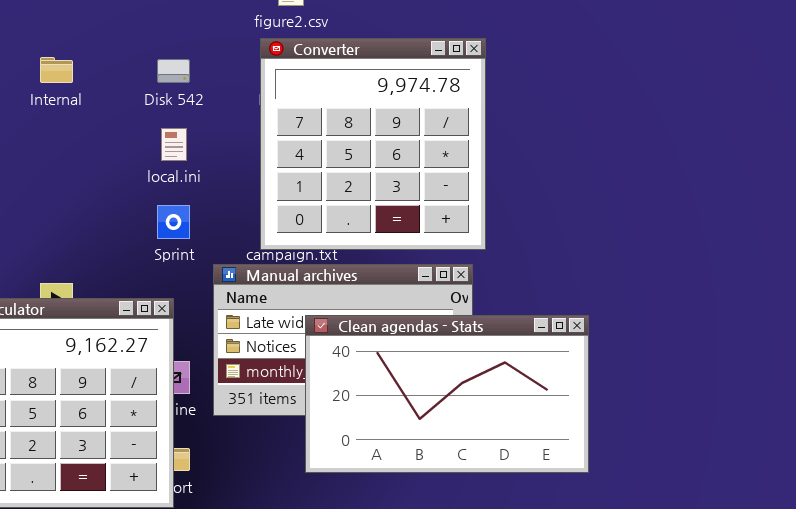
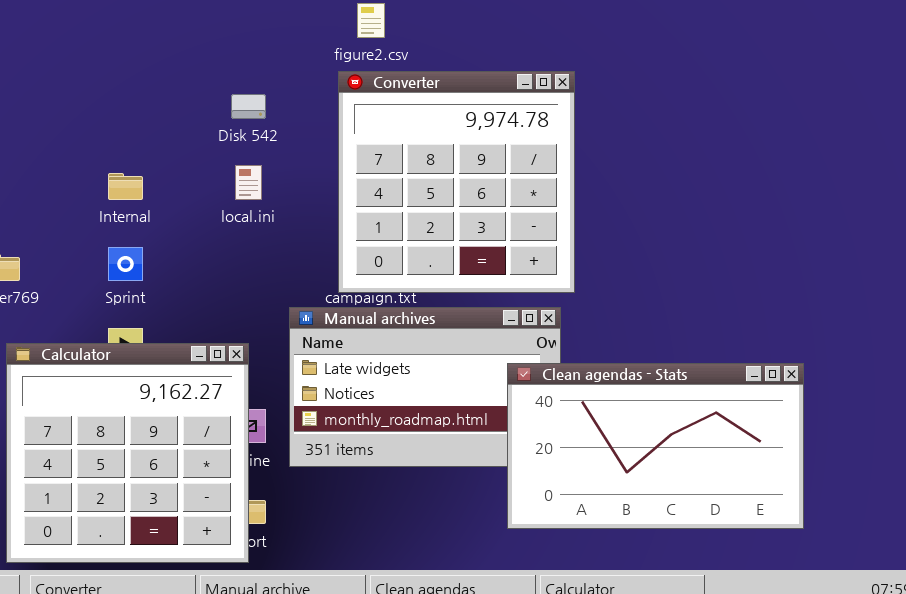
Internal: [40,57,73,83] -> [108,173,143,200], moved
Sprint: [157,205,190,239] -> [108,247,143,281], moved
Clean agendas - Stats: [305,315,589,473] -> [507,363,804,529], moved

